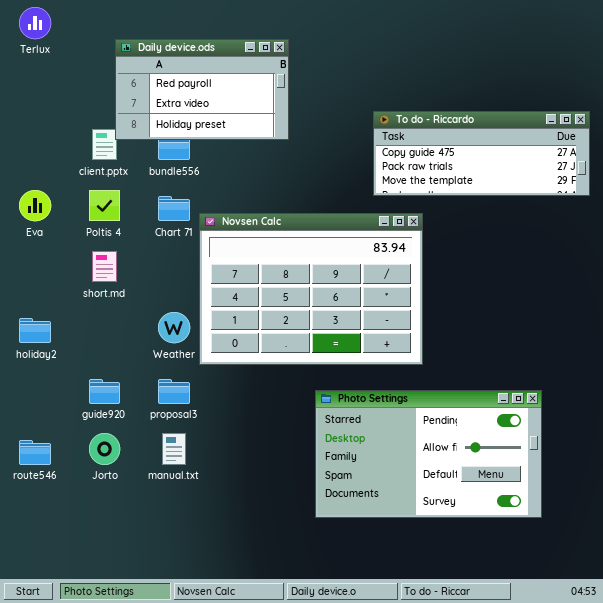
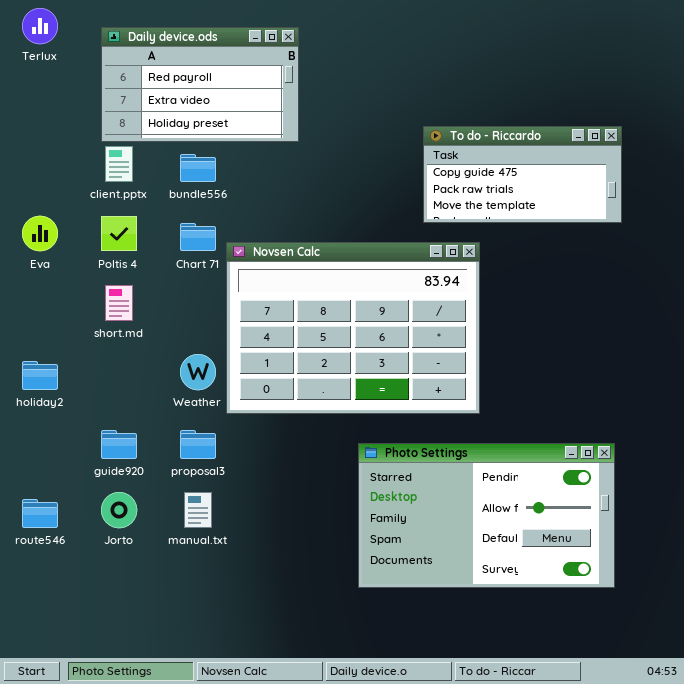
Daily device.ods: [115,39,289,140] -> [101,27,299,142], moved
To do - Riccardo: [373,111,590,196] -> [423,126,622,223], resized

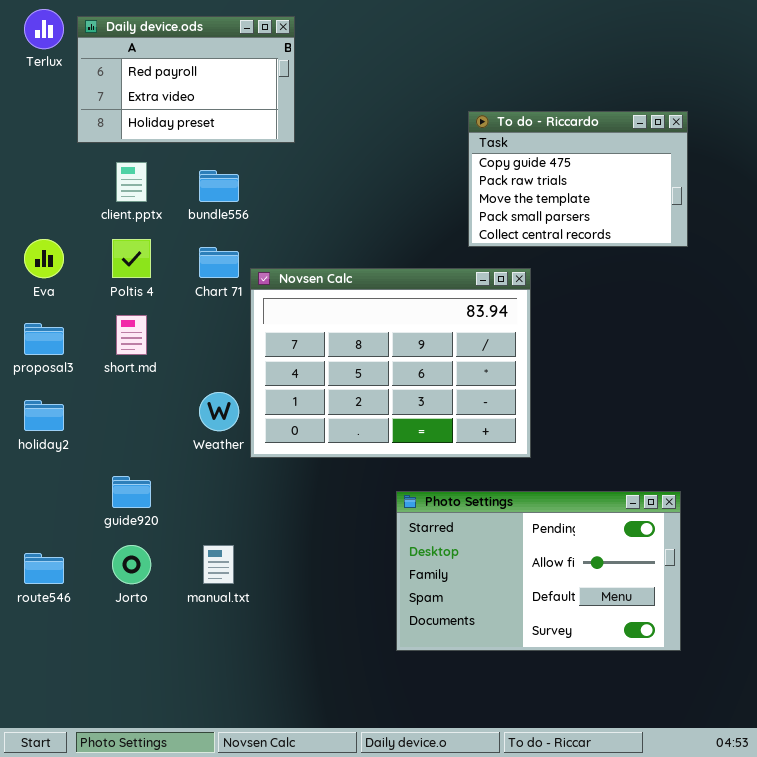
Daily device.ods: [101,27,299,142] -> [77,16,295,143], moved
To do - Riccardo: [423,126,622,223] -> [468,111,688,247], resized
proposal3: [180,430,216,459] -> [24,323,64,355], moved

